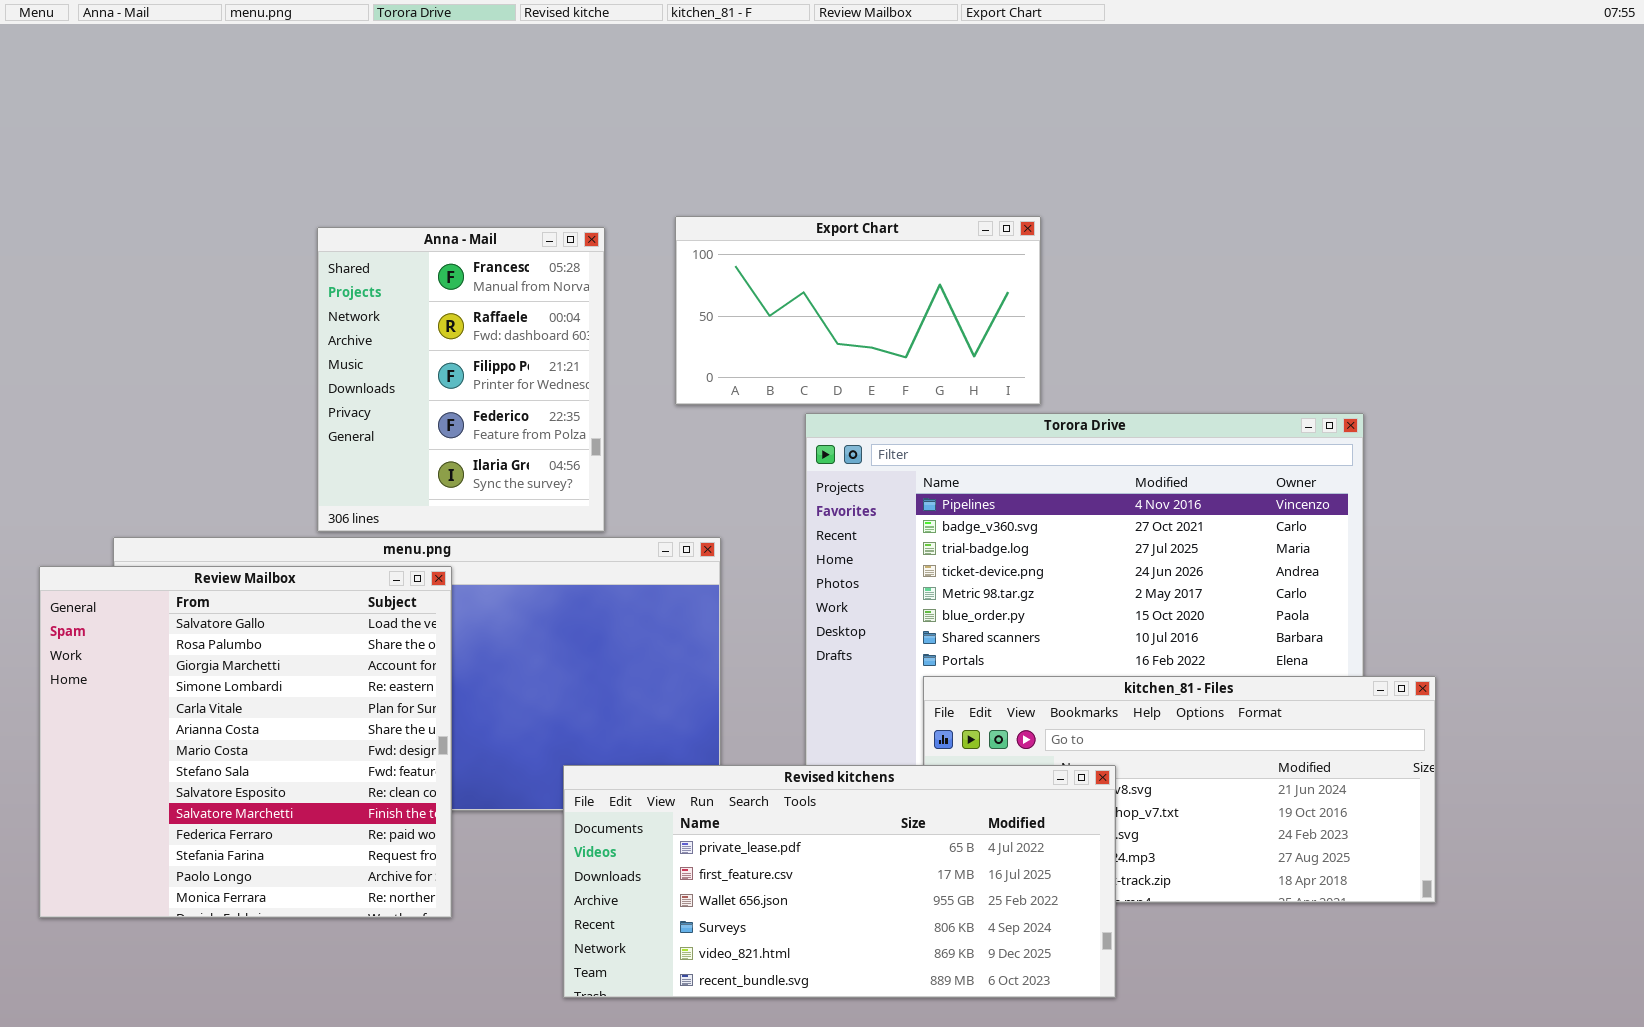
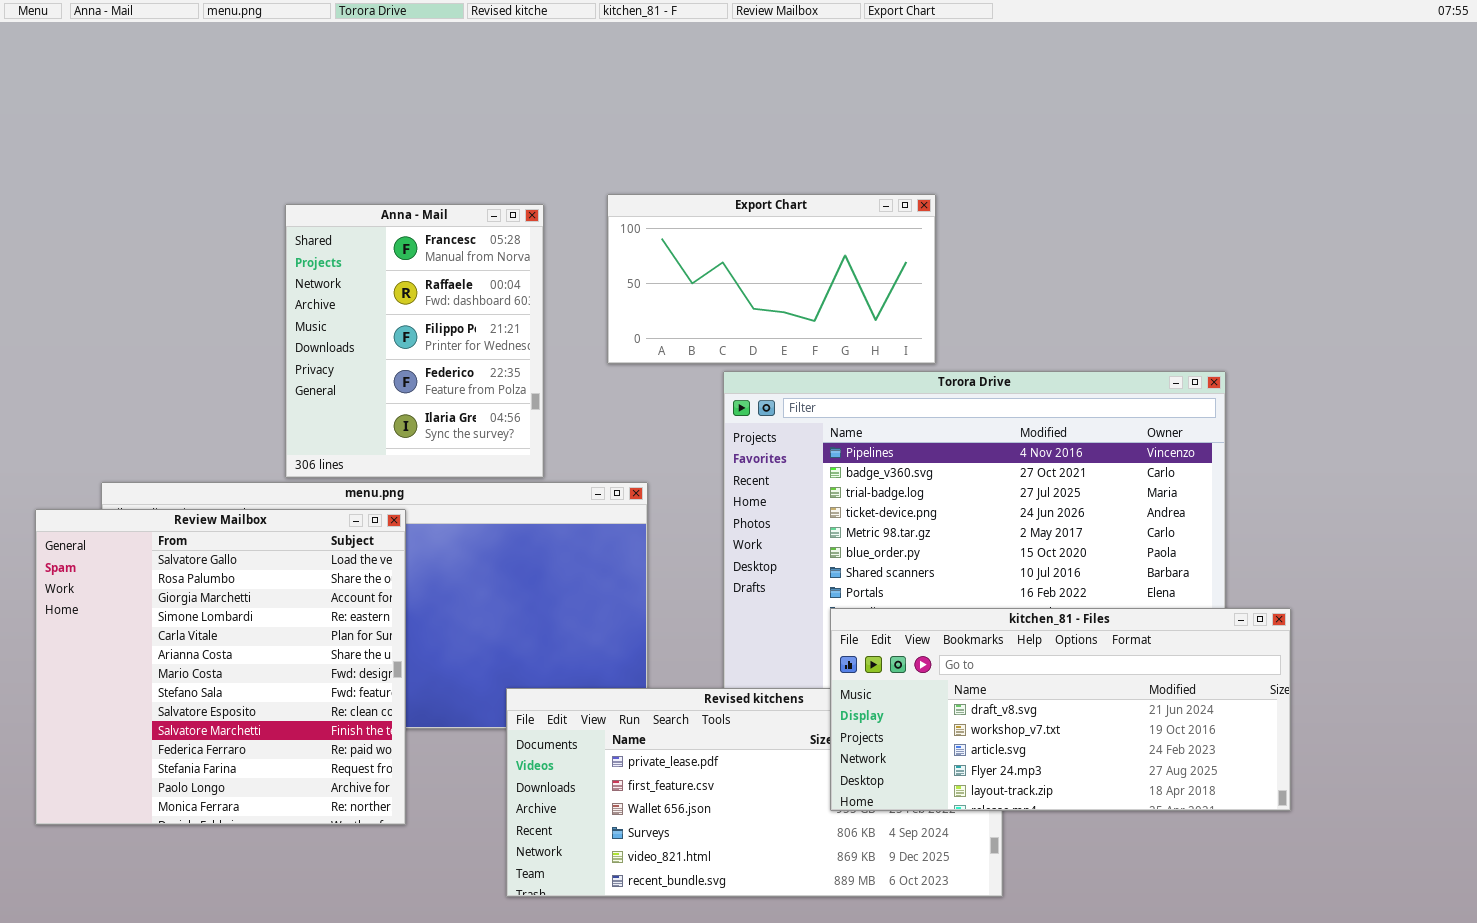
kitchen_81 - Files: [923,676,1436,903] -> [830,608,1291,811], raised

